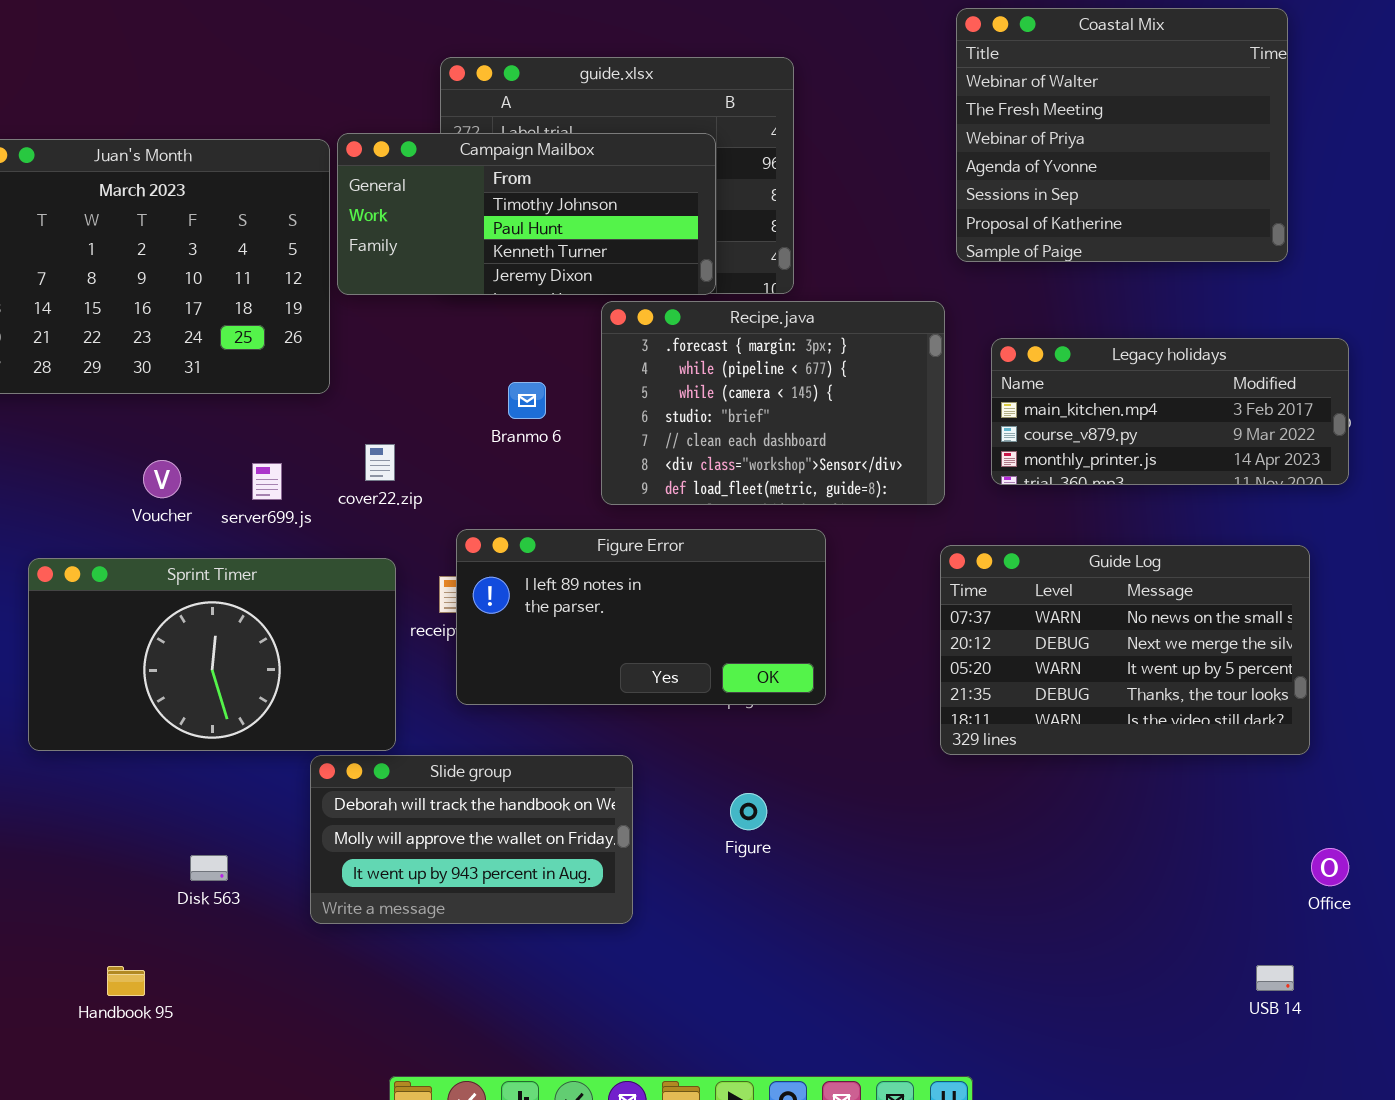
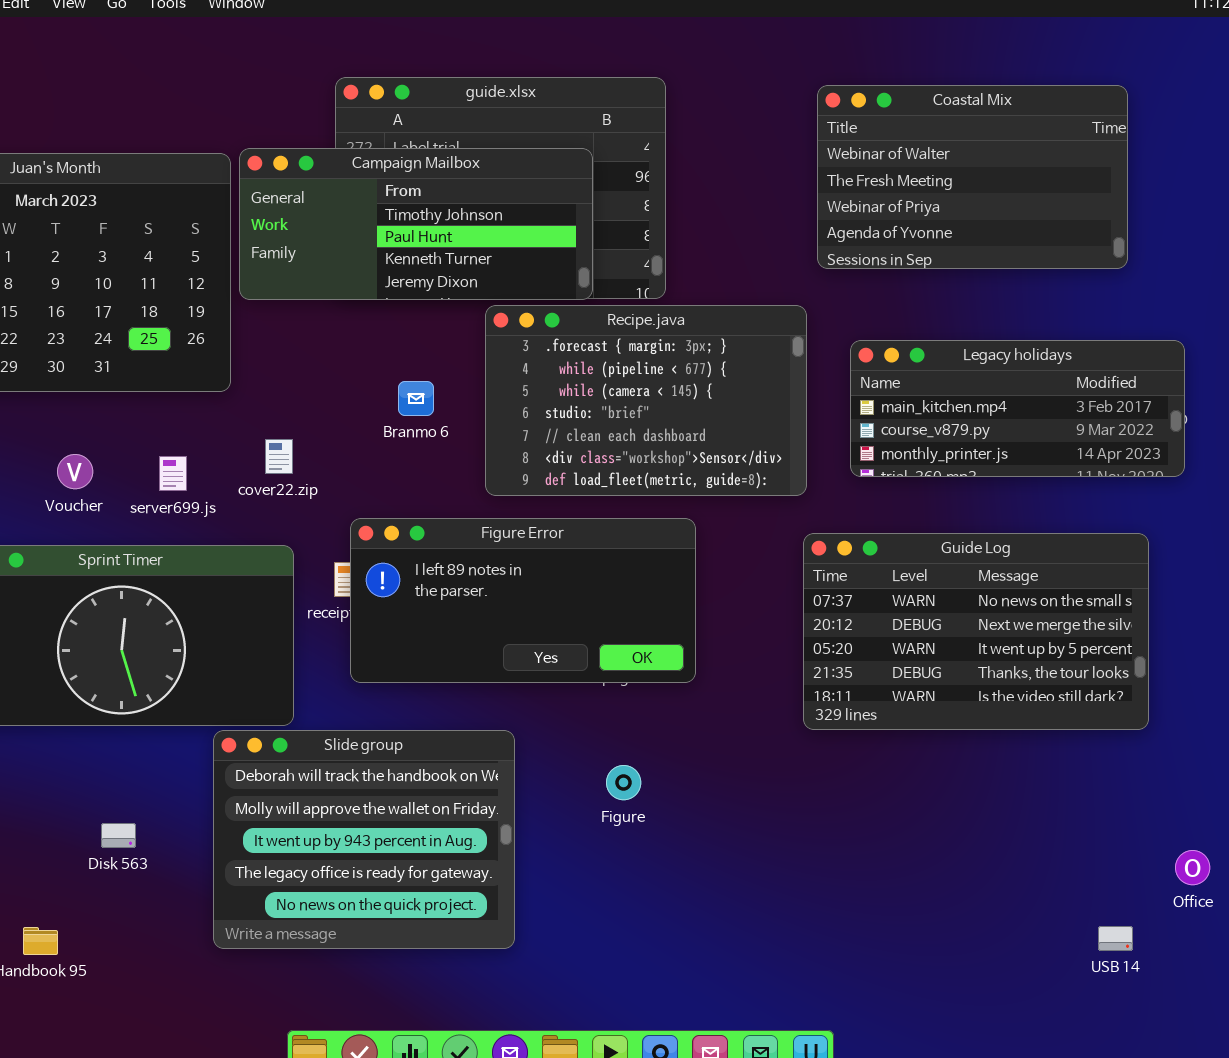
Coastal Mix: [956,8,1288,262] -> [817,85,1128,269], resized
Slide group: [310,755,633,924] -> [213,730,515,949], resized
Office: [1311,848,1349,886] -> [1175,850,1210,885], moved

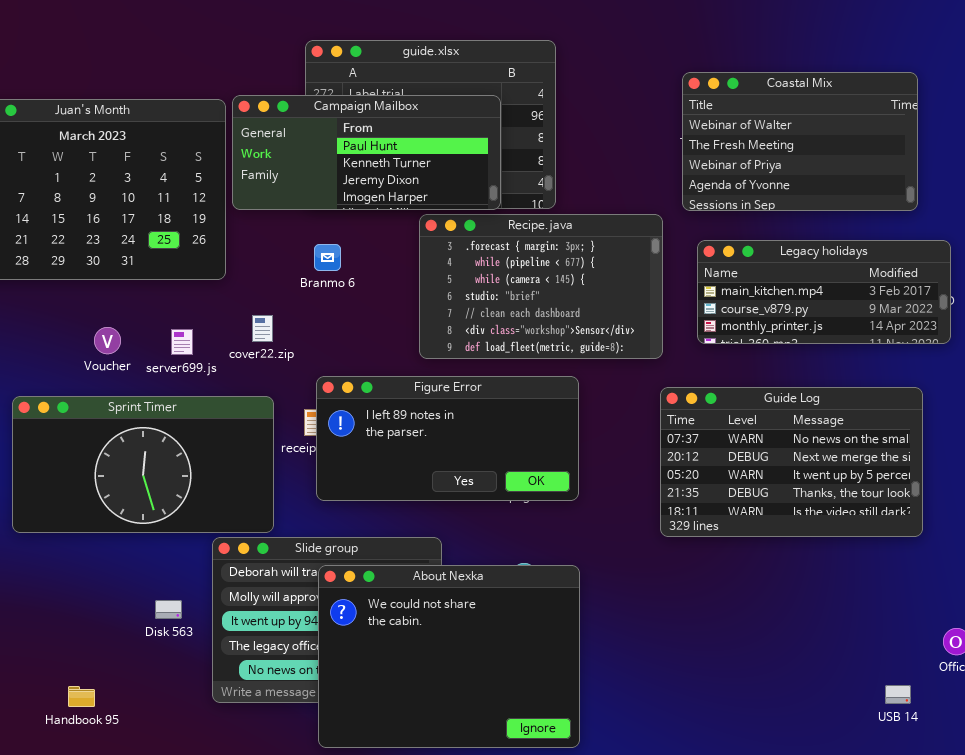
Coastal Mix: [817,85,1128,269] -> [682,72,918,211], moved
Campaign Mailbox: [239,148,593,300] -> [232,95,501,210], scrolled down 1 row
Branmo 6: [398,381,434,416] -> [314,244,341,271], moved
About Nexka: none -> [318,565,580,748], opened
Disk 563: [101,823,136,848] -> [155,600,182,619], moved

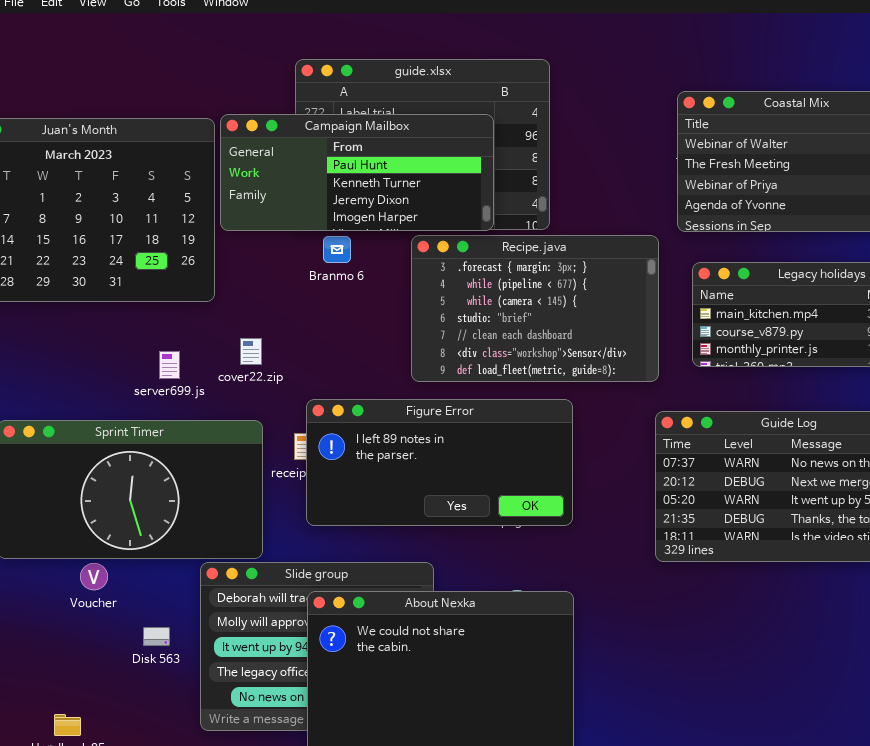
Branmo 6: [314,244,341,271] -> [323,236,351,263], moved
Voucher: [94,327,121,354] -> [80,563,108,590], moved

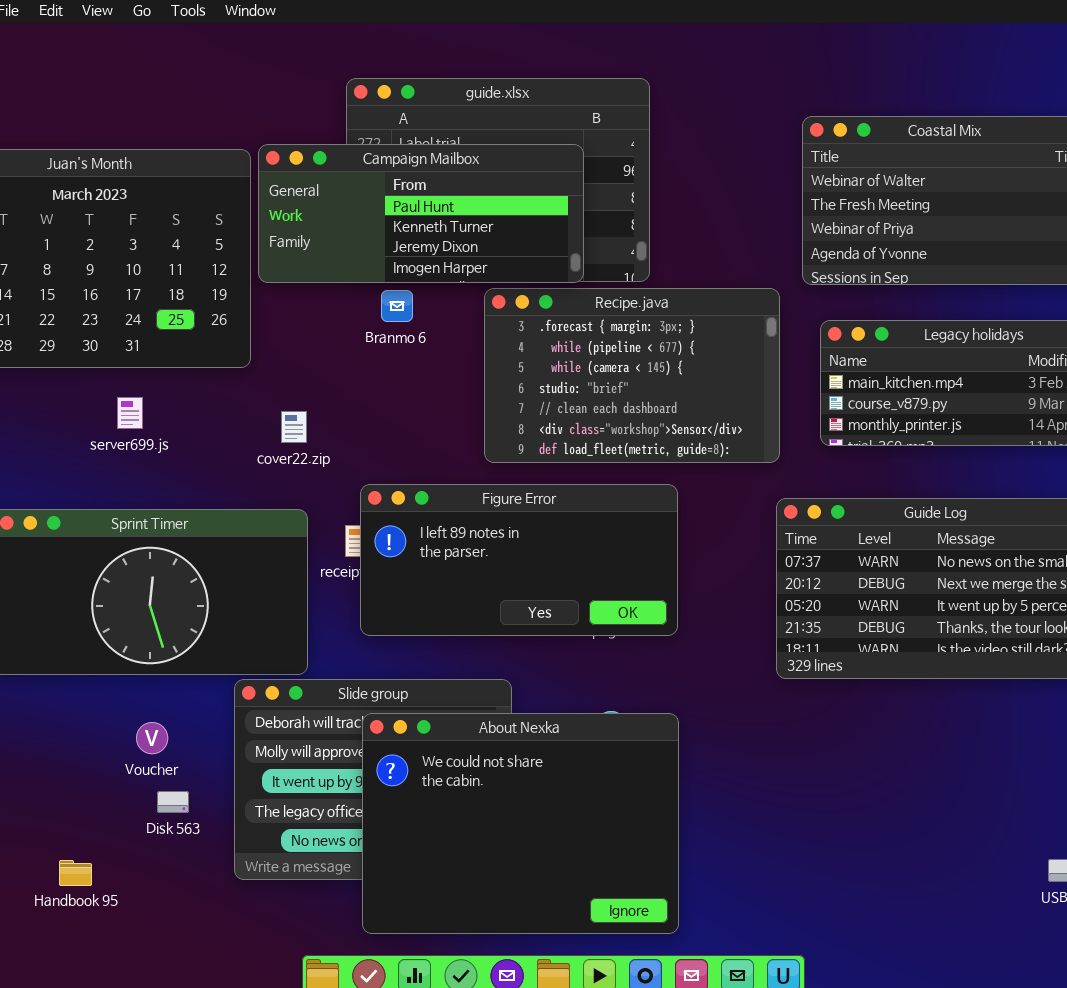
server699.js: [159,351,180,379] -> [117,397,143,429], moved
Voucher: [80,563,108,590] -> [136,722,168,754], moved
Disk 563: [143,627,170,646] -> [157,791,189,813], moved

